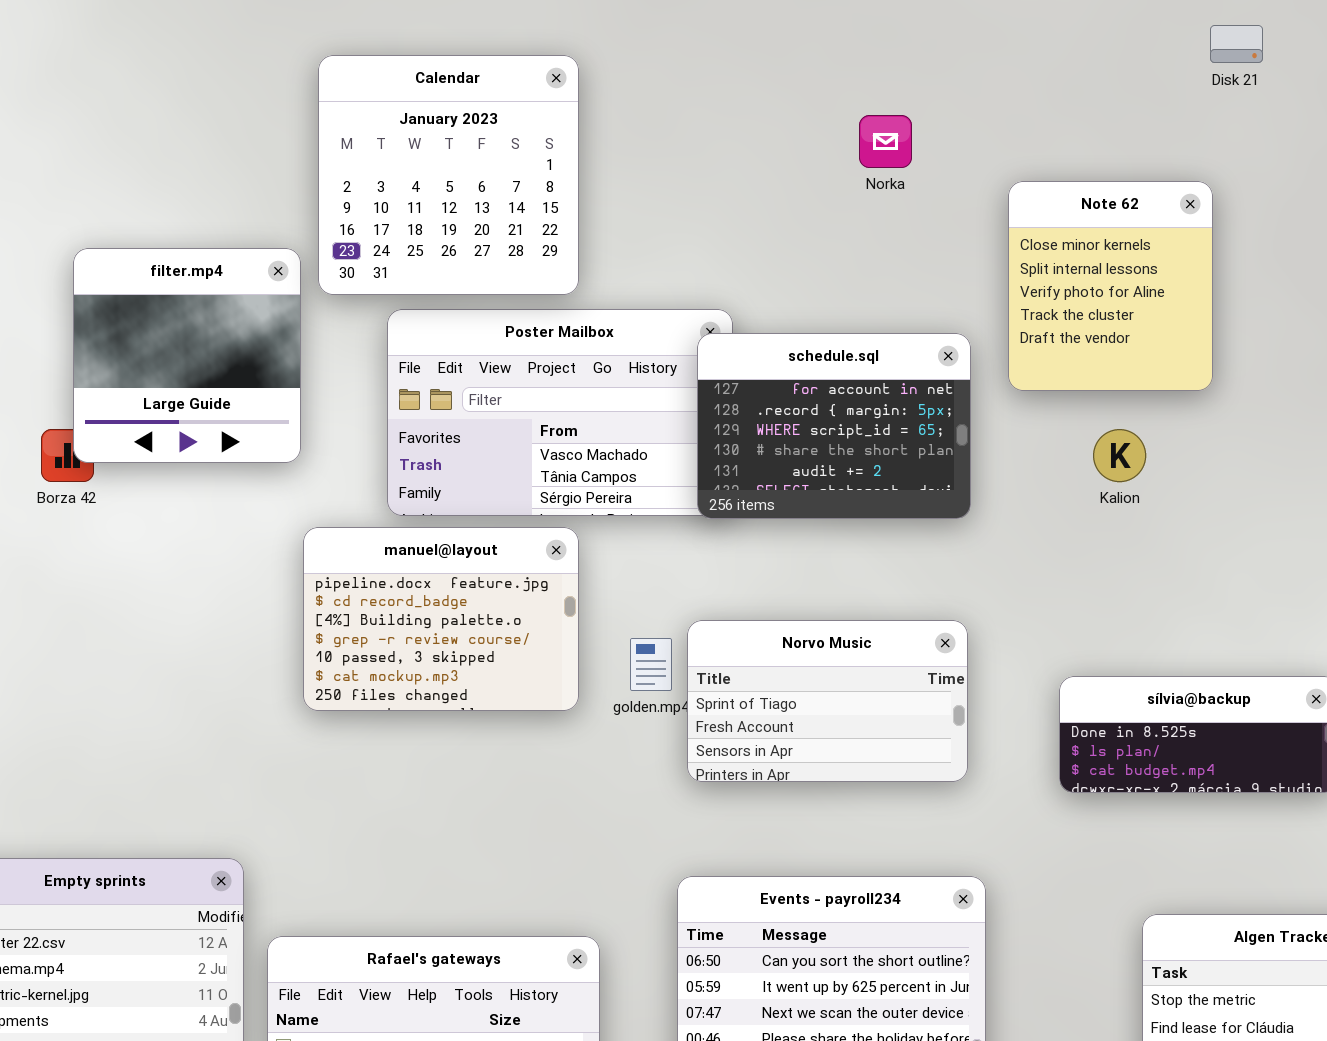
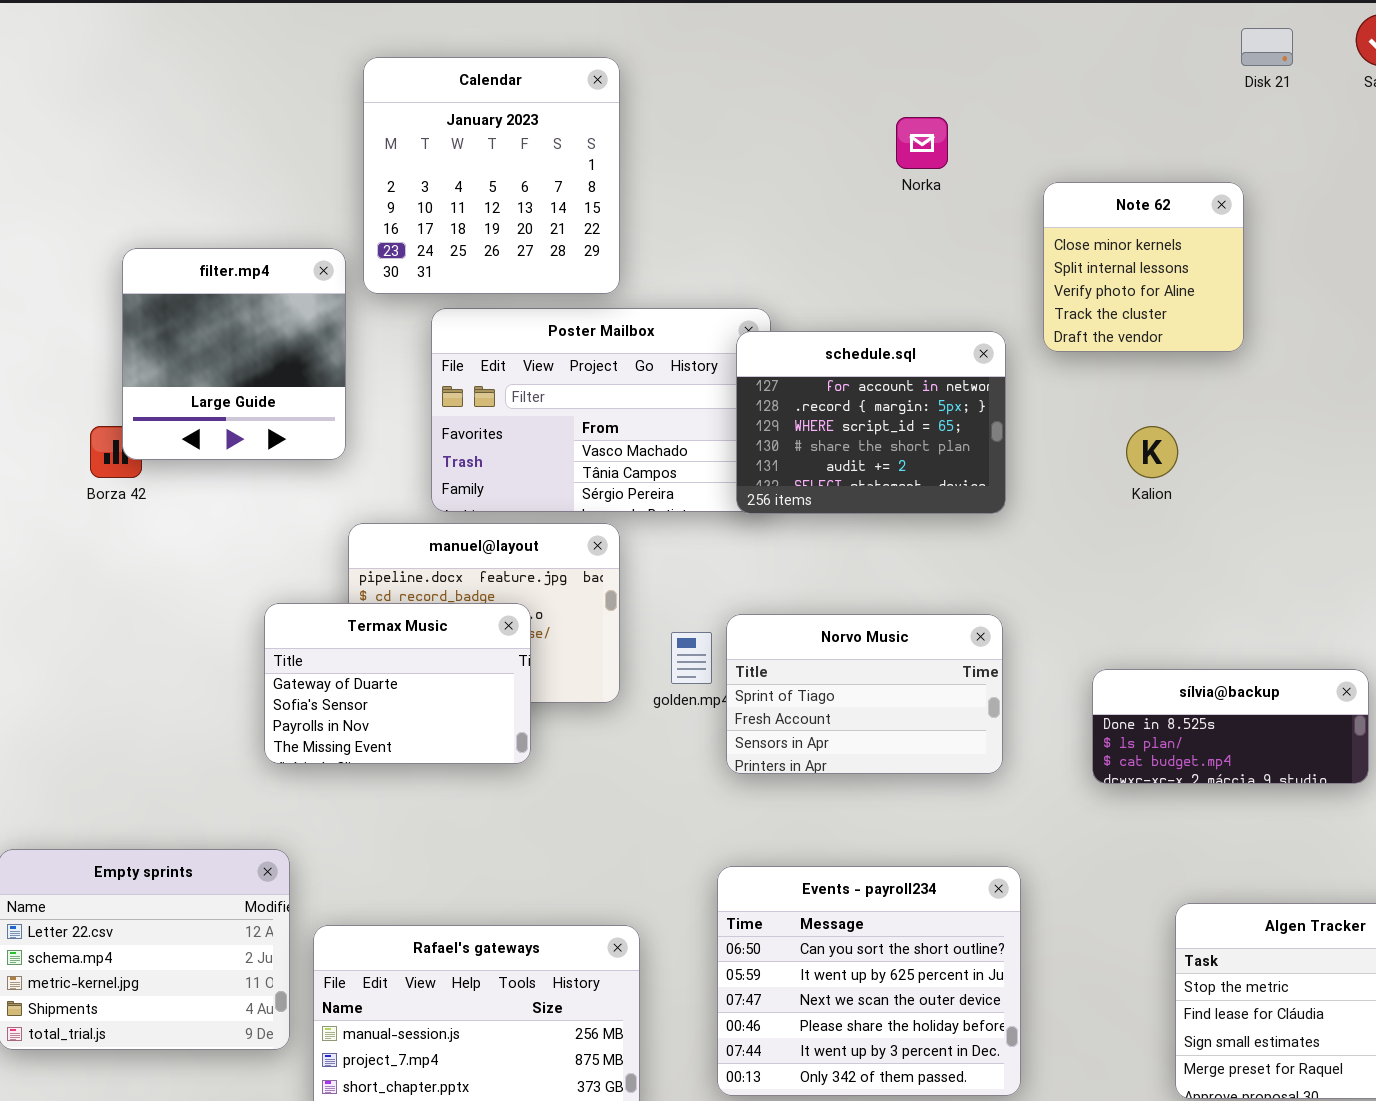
Note 62: [1008,181,1213,391] -> [1043,182,1244,352], resized
Termax Music: none -> [264,603,531,764], opened

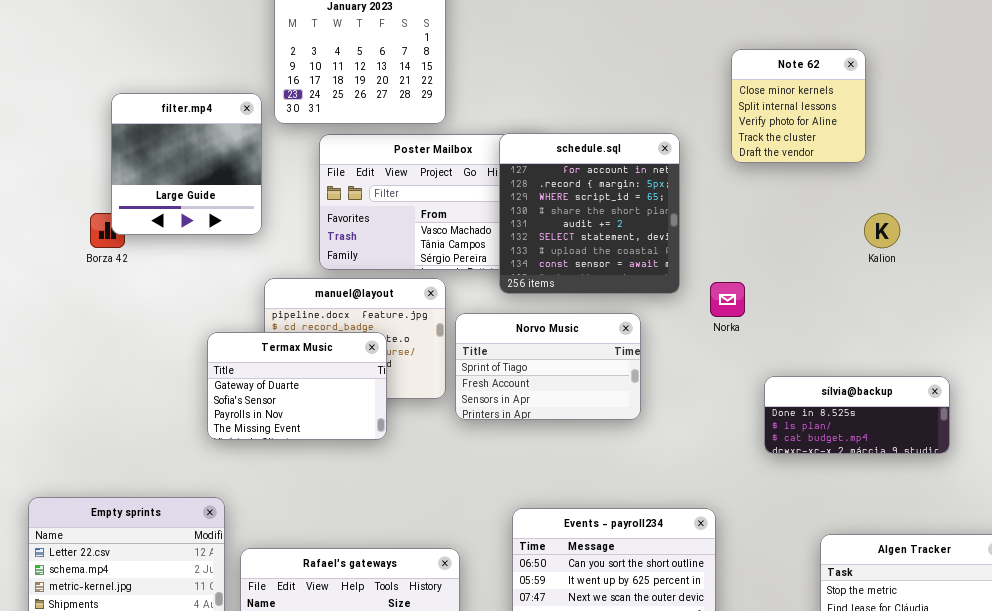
Norka: [896,117,948,169] -> [710,282,745,317], moved
schedule.sql: [736,331,1006,514] -> [499,133,680,294], moved, resized
Kalion: [1126,426,1178,478] -> [864,213,900,248], moved
Norvo Music: [726,614,1003,774] -> [455,313,641,420], moved

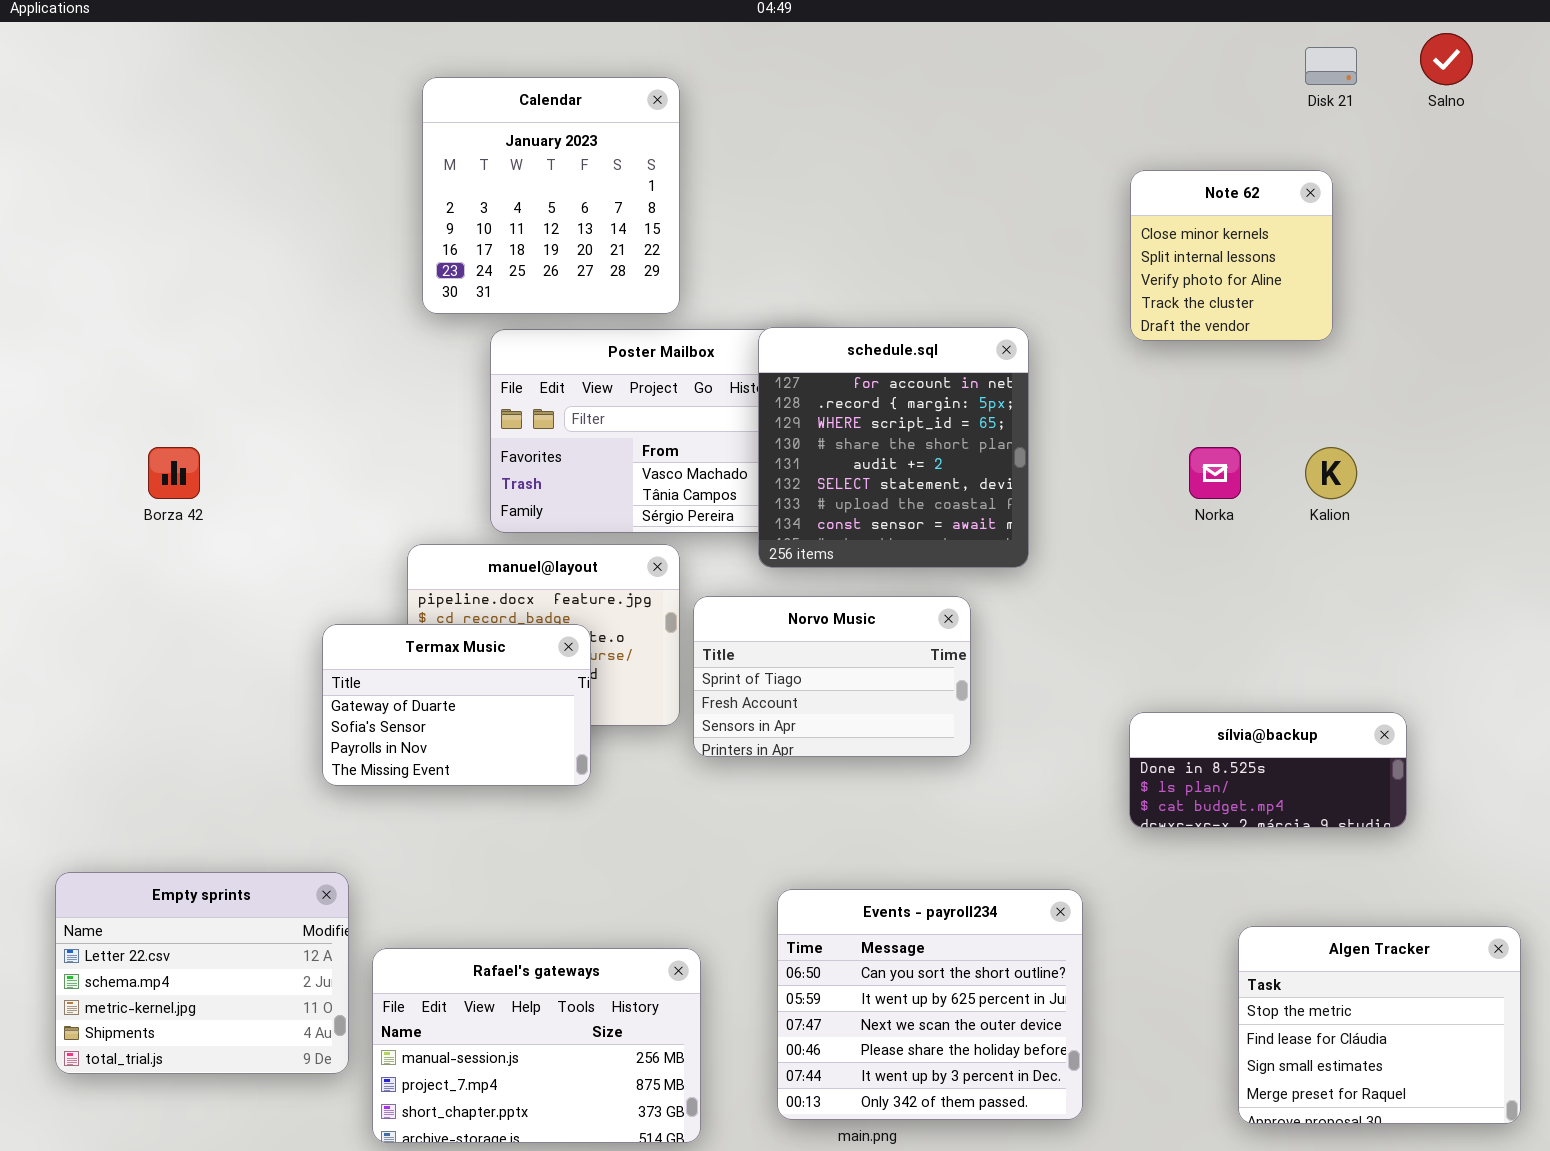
Note 62: [731,49,866,163] -> [1130,170,1333,341], moved
filter.mp4: [111,93,262,235] -> none, closed
Norka: [710,282,745,317] -> [1189,447,1241,499], moved
sílvia@backup: [764,376,950,454] -> [1129,712,1407,828], moved

